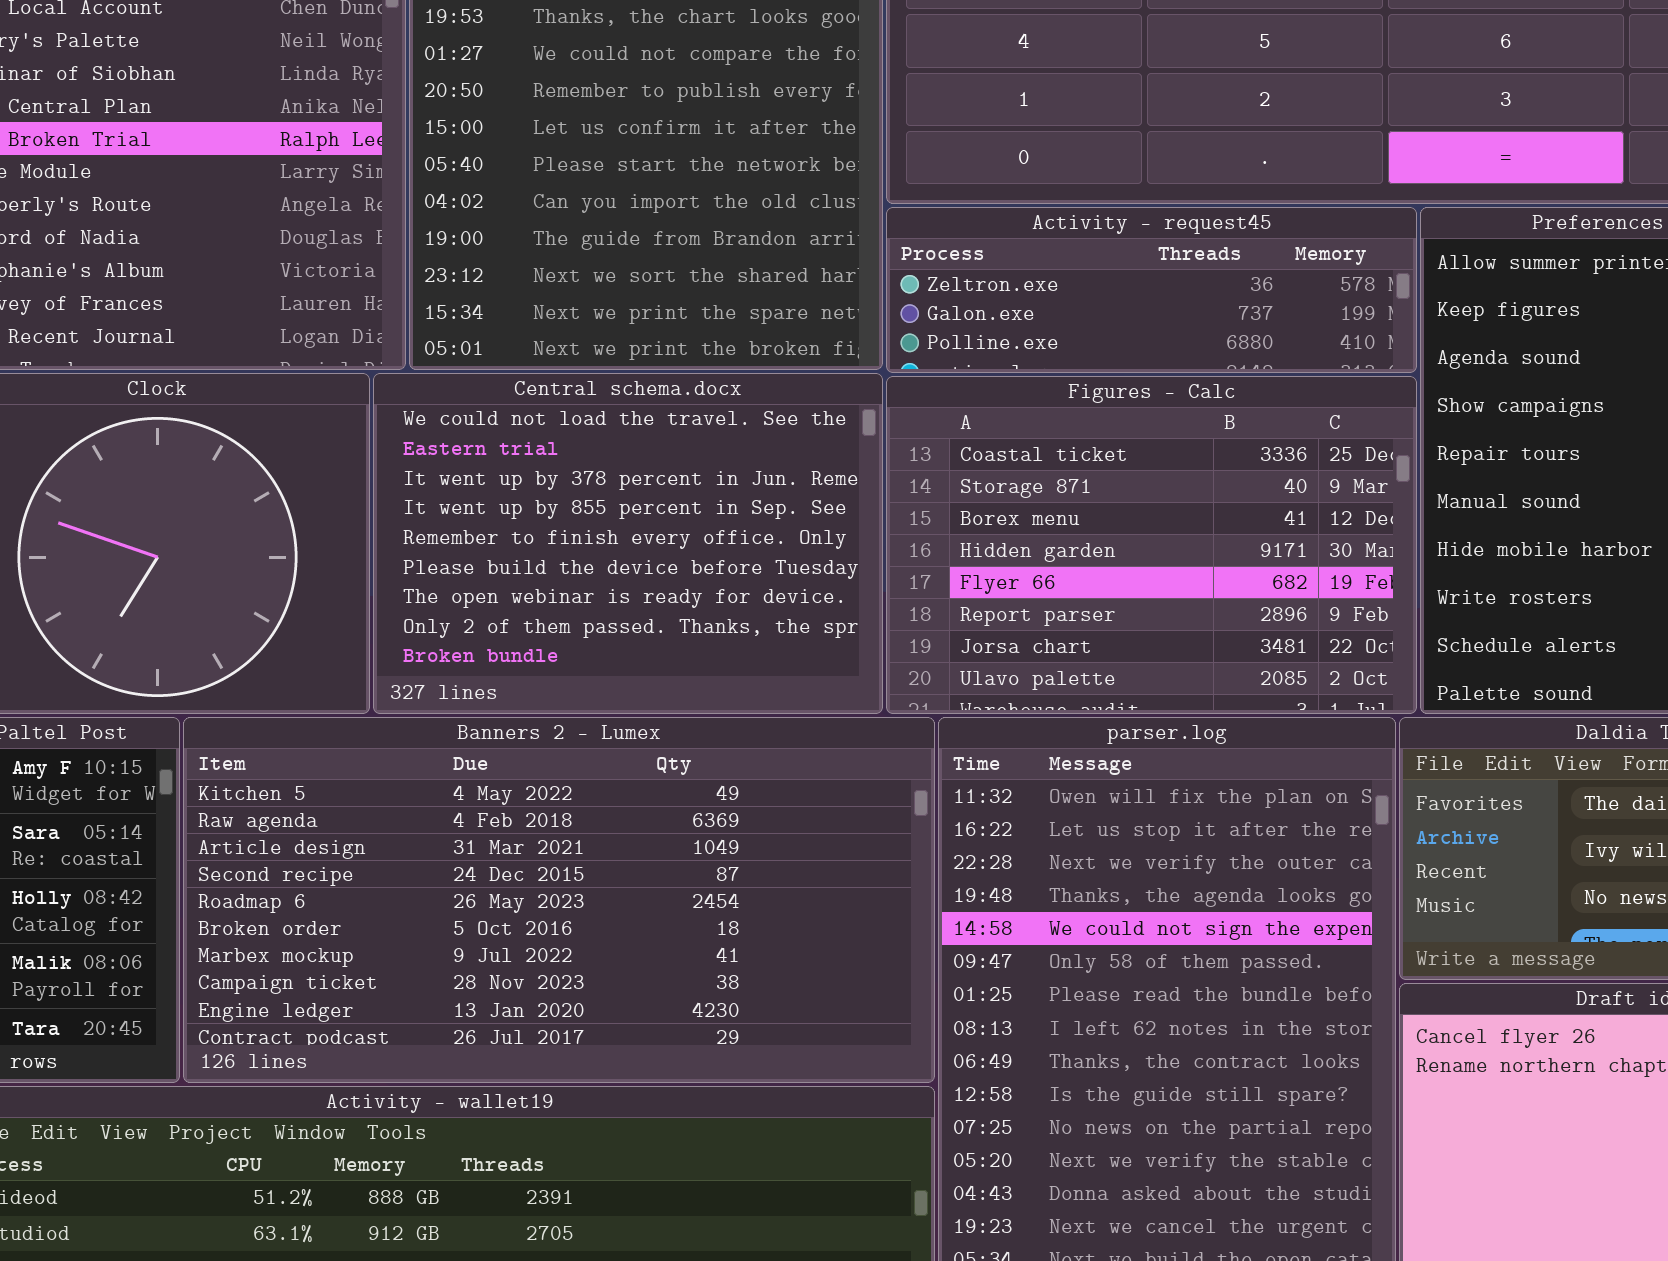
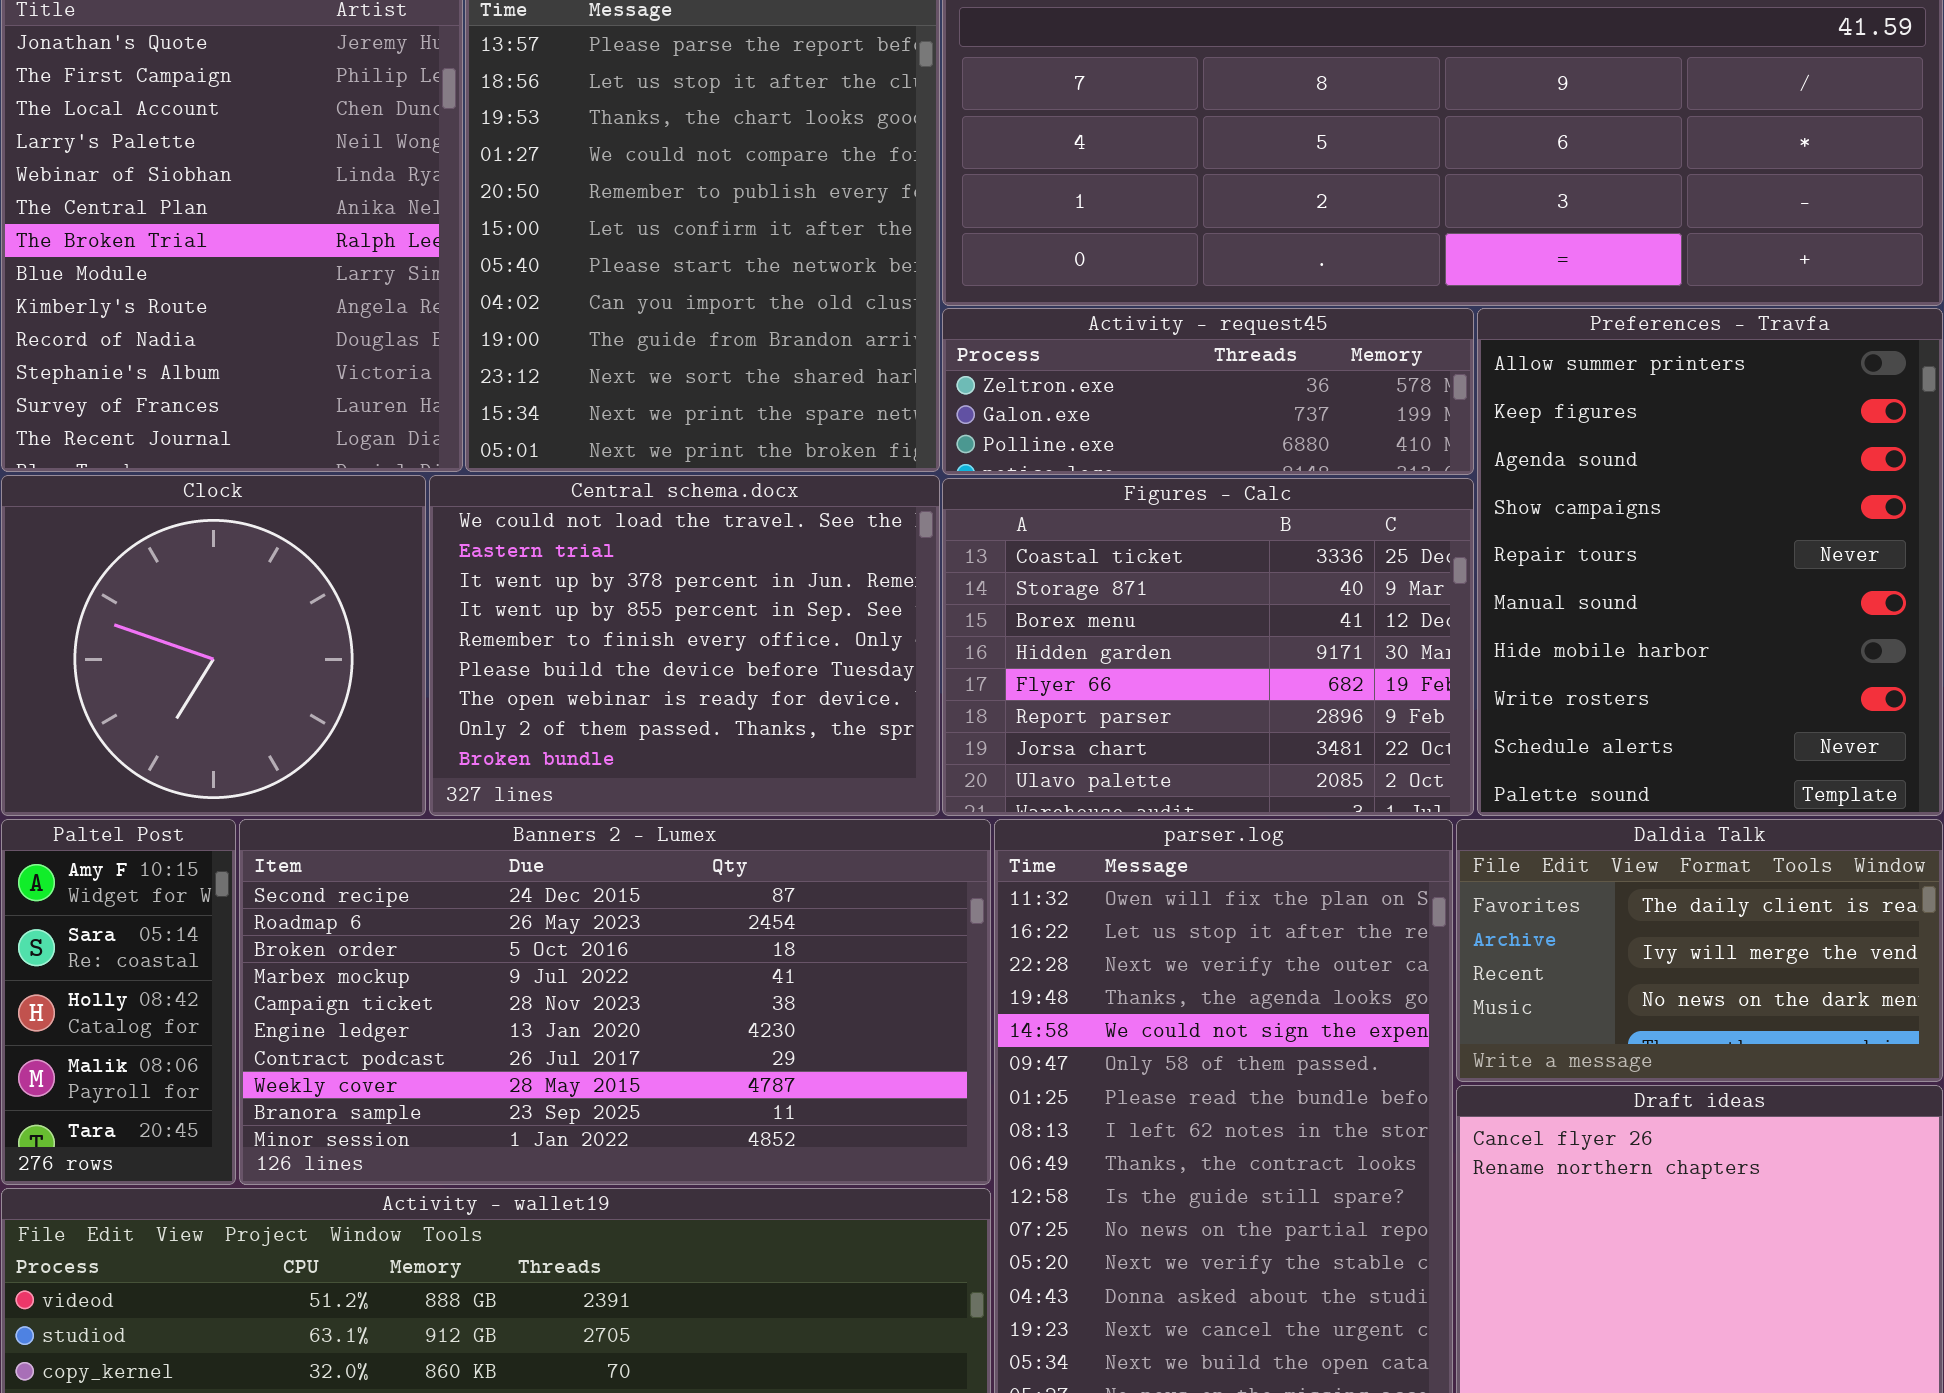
Banners 2 - Lumex: [183,717,935,1083] -> [239,819,991,1185], scrolled down 3 rows

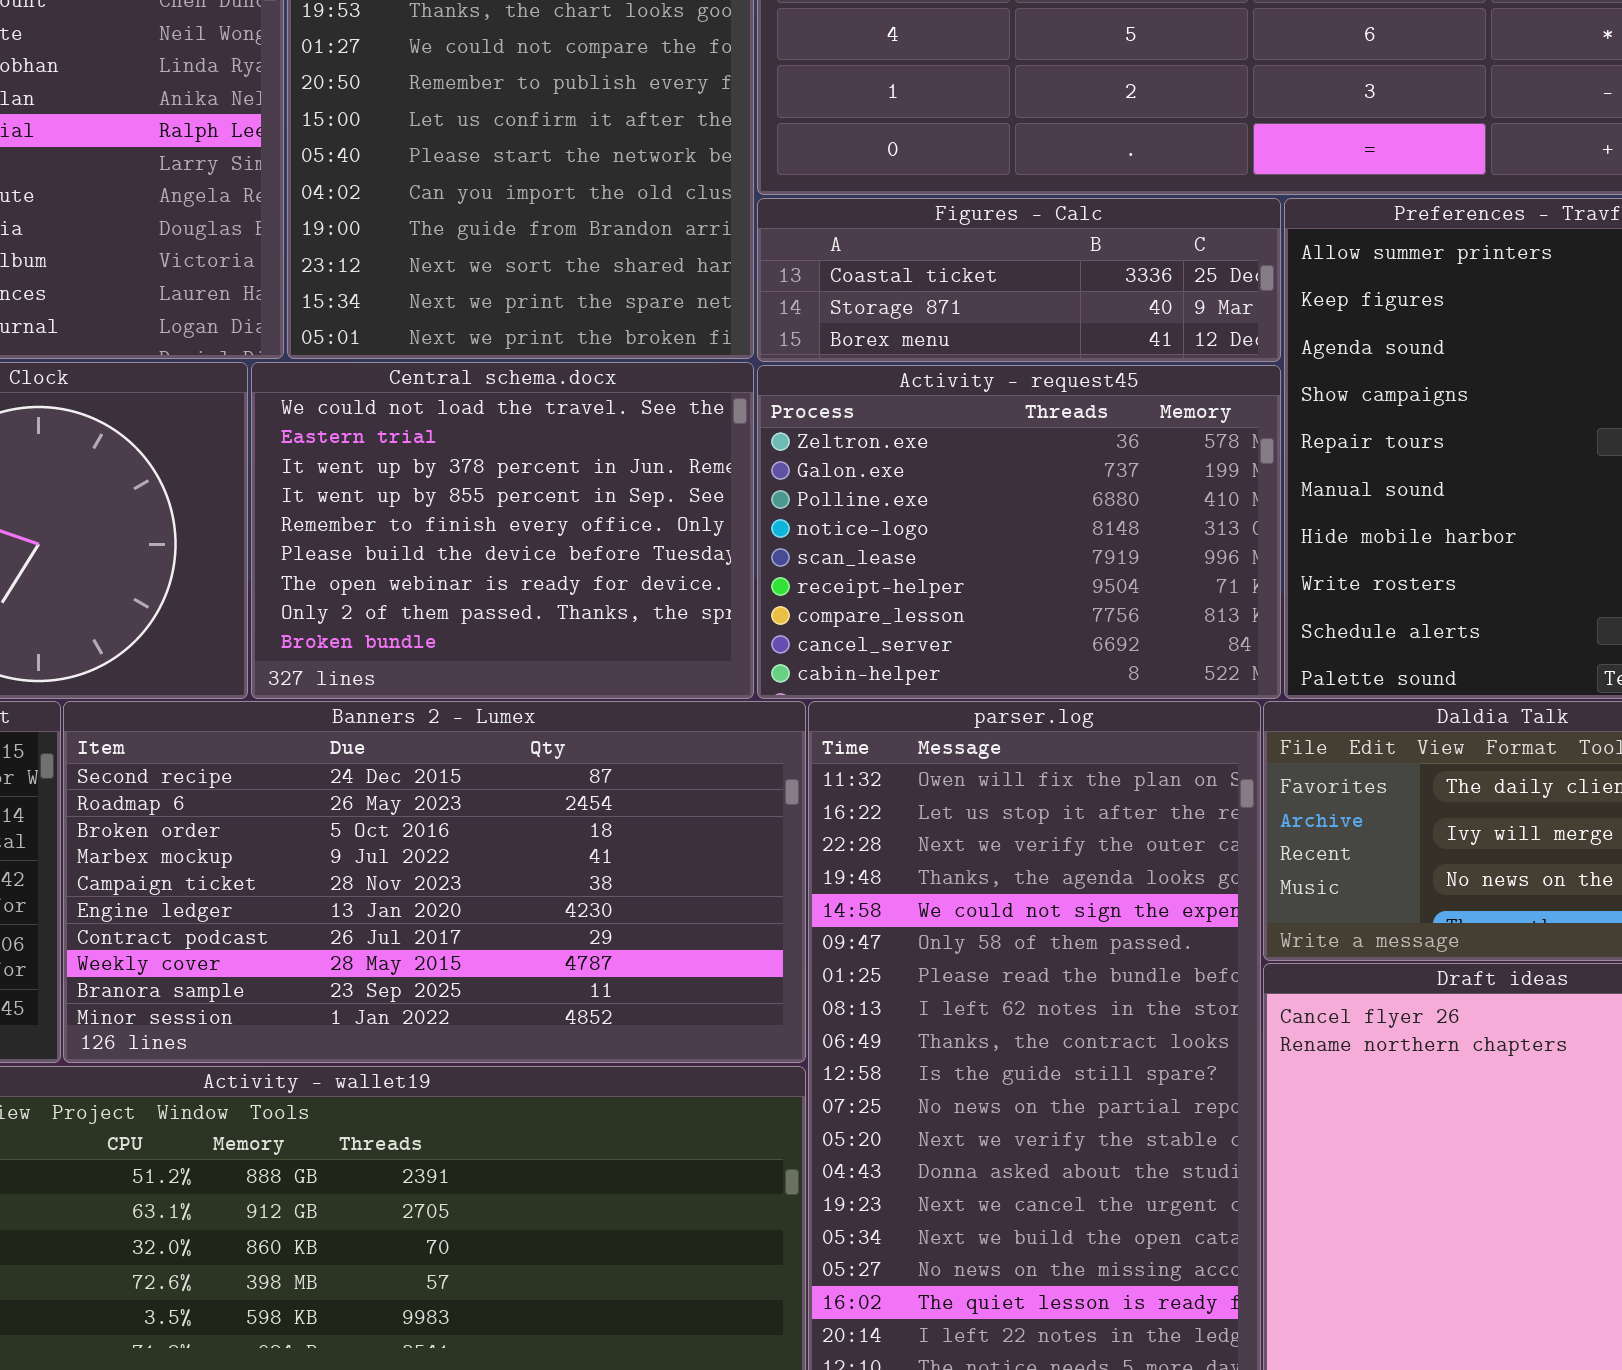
Activity - request45: [942,308,1474,475] -> [757,365,1281,699], moved, resized
Figures - Calc: [942,478,1474,816] -> [757,198,1281,362], moved, resized

